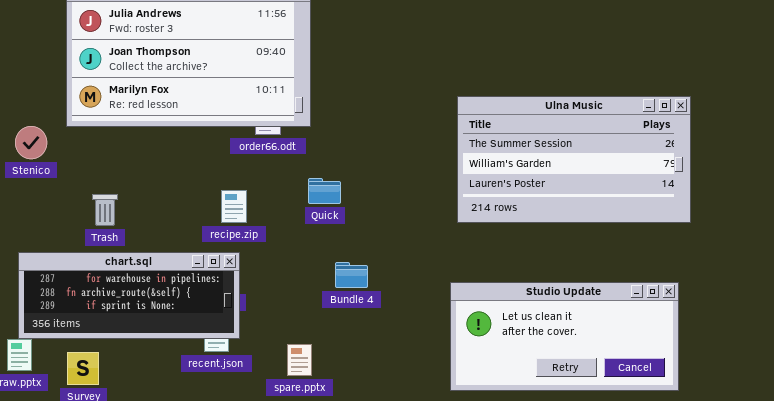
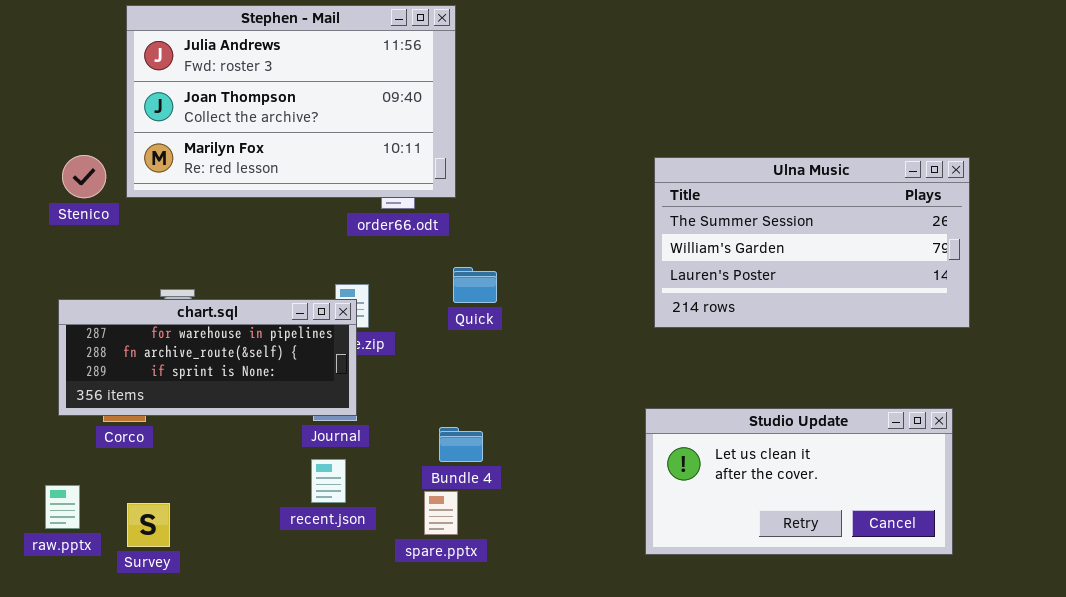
Stenico: [15,126,47,159] -> [62,155,106,198], moved
chart.sql: [18,252,240,339] -> [58,299,357,416], moved
Bundle 4: [335,262,368,288] -> [439,427,483,462], moved

